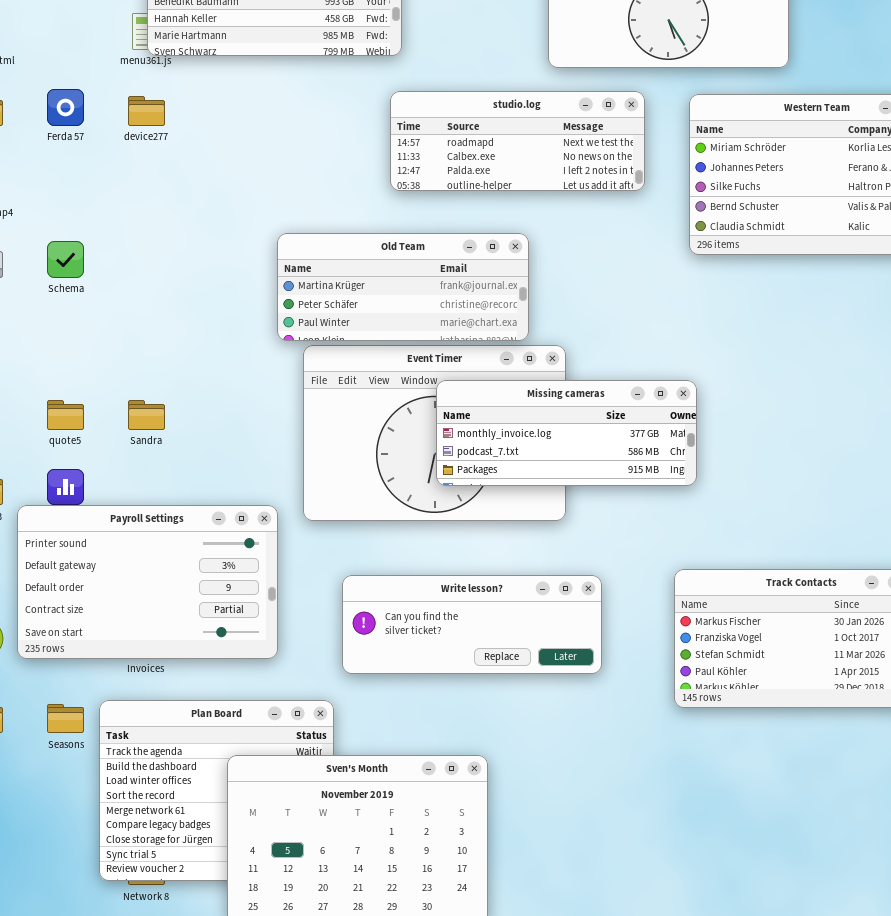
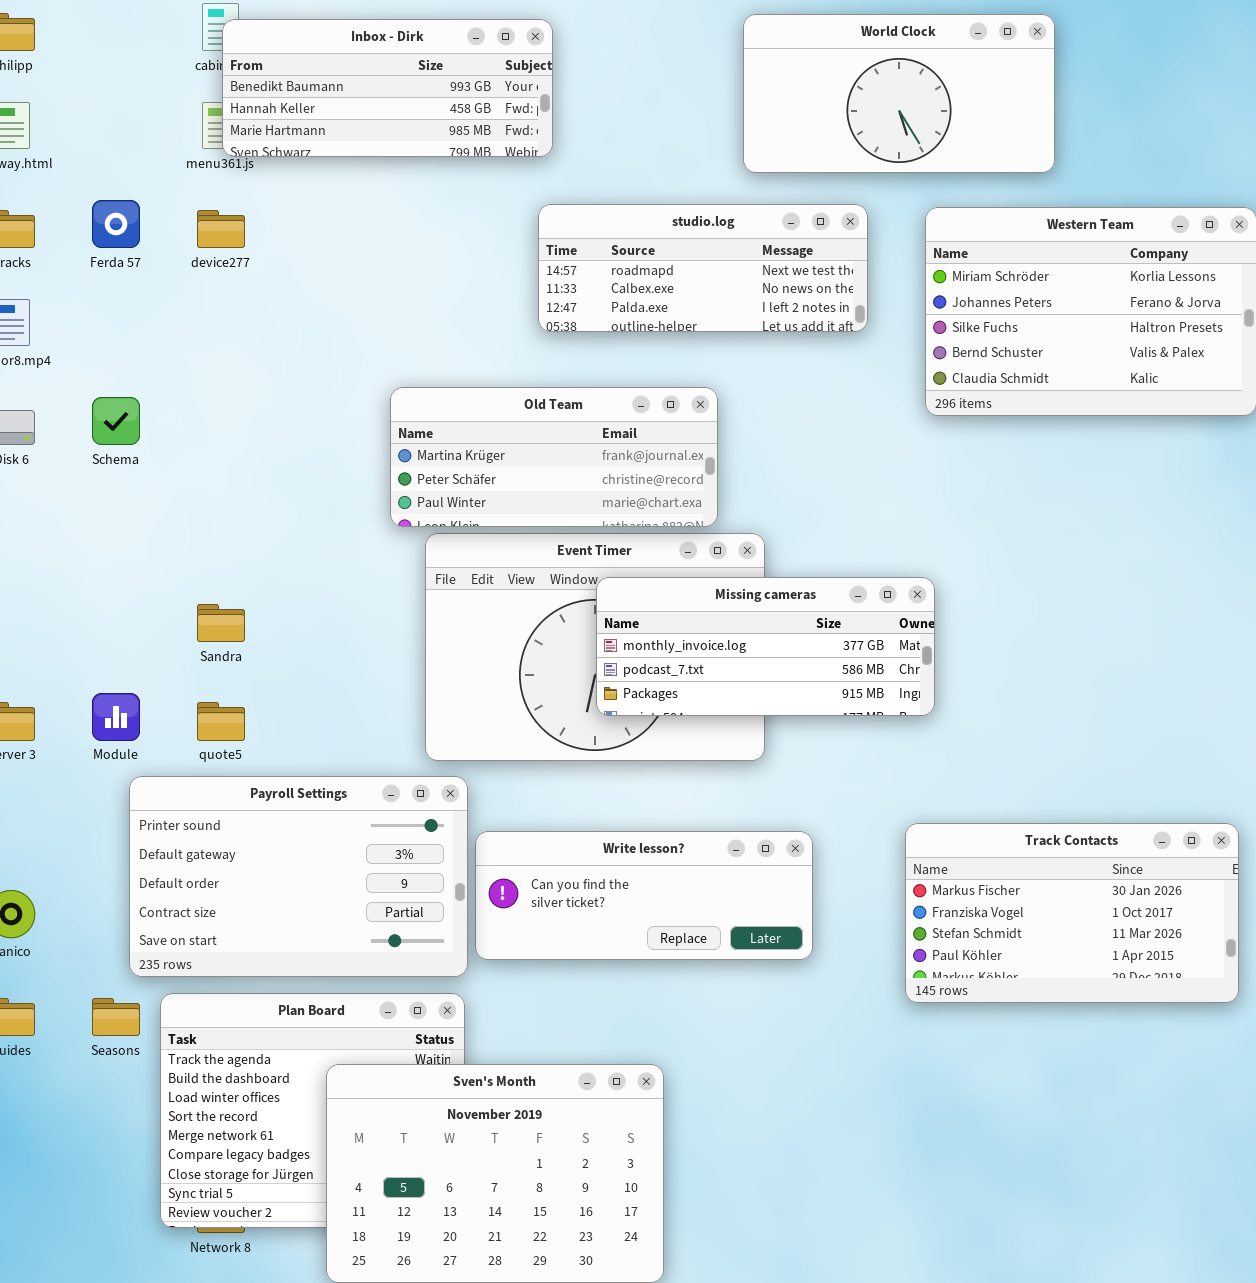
quote5: [47,400,84,430] -> [197,702,245,741], moved
Payroll Settings: [17,505,278,659] -> [129,776,468,977], moved

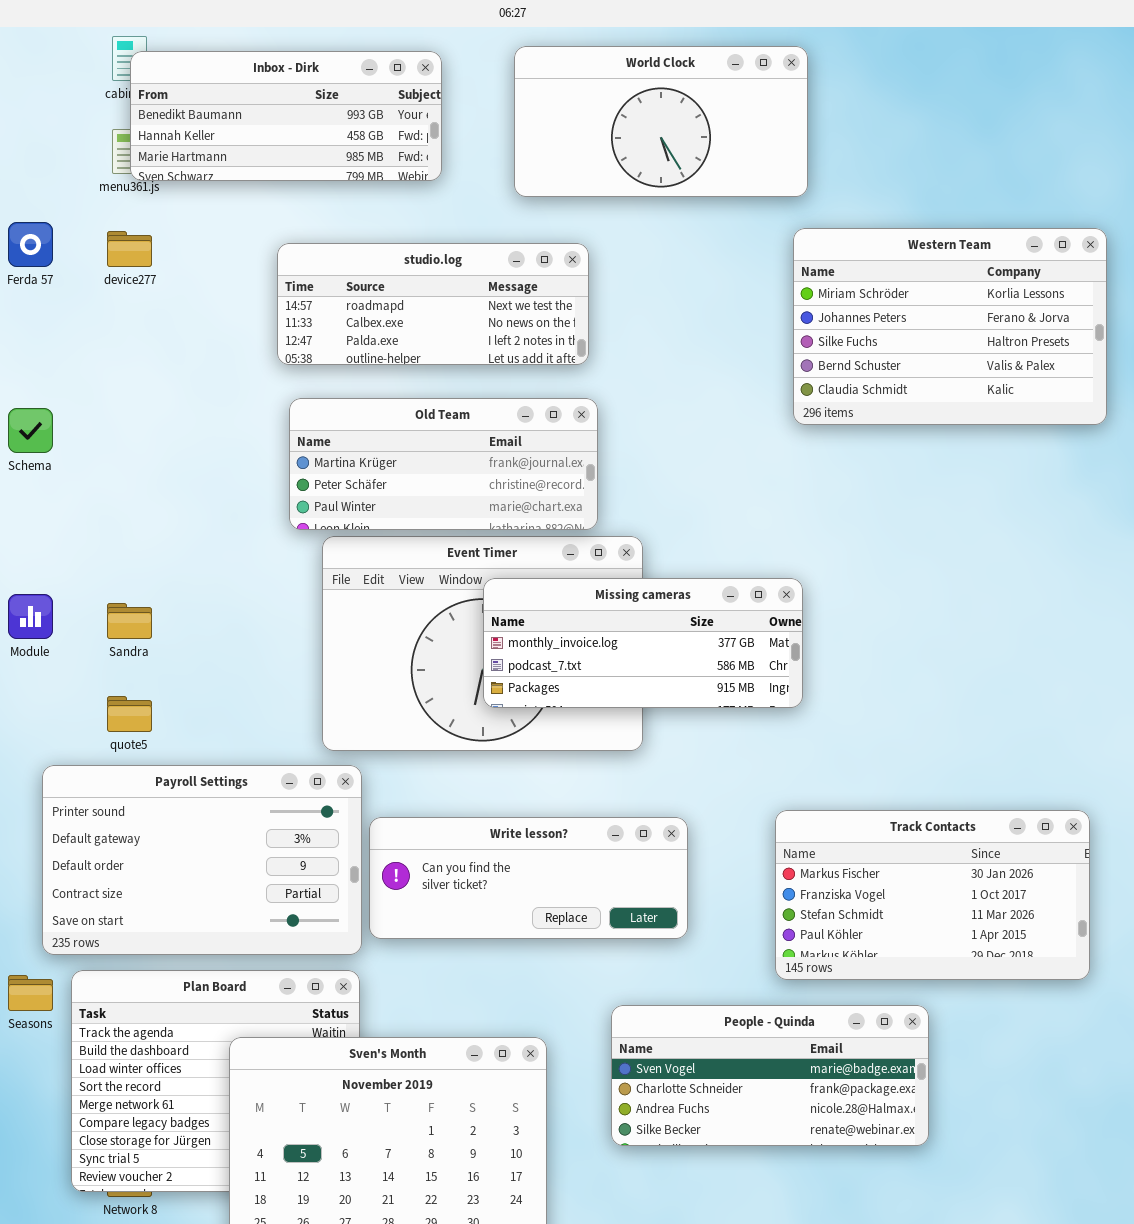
World Clock: [743,14,1055,173] -> [514,46,808,197], moved
studio.log: [538,204,868,332] -> [277,243,589,365], moved
Module: [92,693,140,741] -> [8,594,53,639], moved
People - Quinda: none -> [611,1005,929,1146], opened

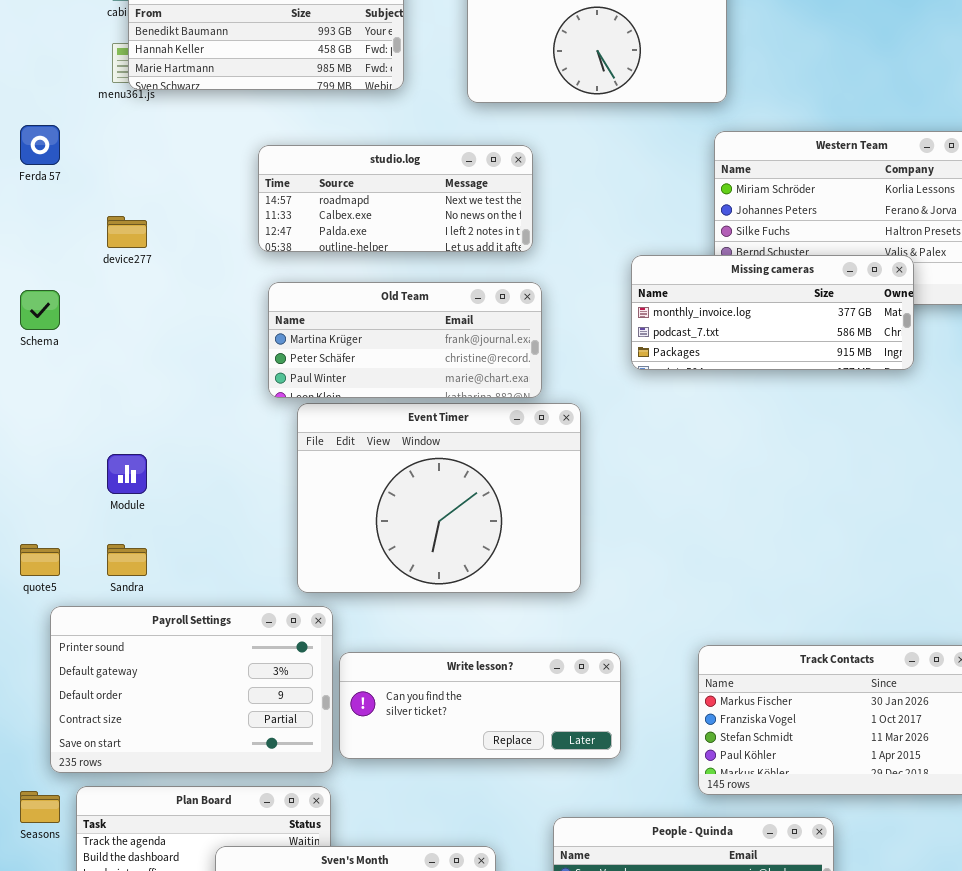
device277: [107,231,152,267] -> [107,216,147,248], moved
Missing cameras: [483,578,803,708] -> [631,255,914,370], moved
Module: [8,594,53,639] -> [107,454,147,494], moved
Sandra: [107,603,152,639] -> [107,544,147,576], moved
quote5: [107,696,152,732] -> [20,544,60,576], moved

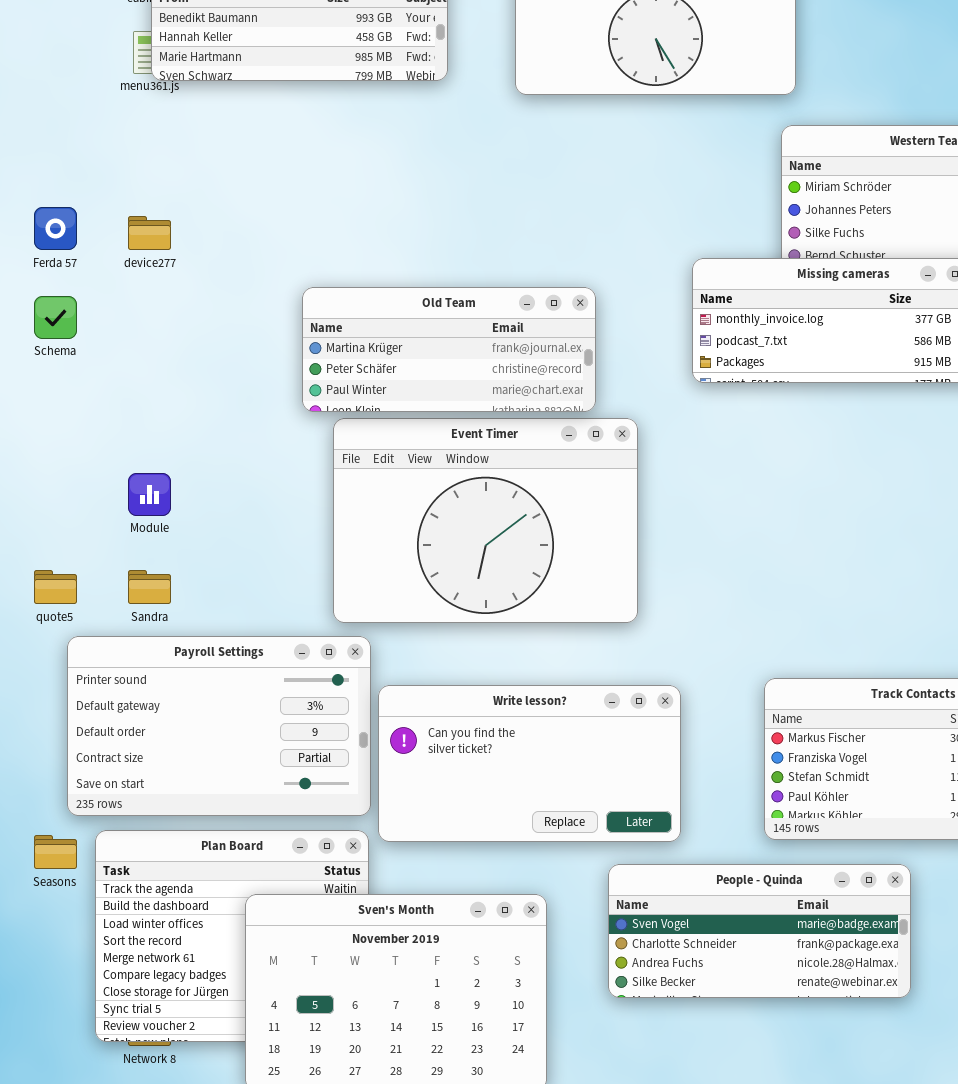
Ferda 57: [20,125,60,165] -> [34,207,77,250], moved
studio.log: [258,145,533,252] -> none, closed
Write lesson?: [339,652,621,759] -> [378,685,681,842], resized

